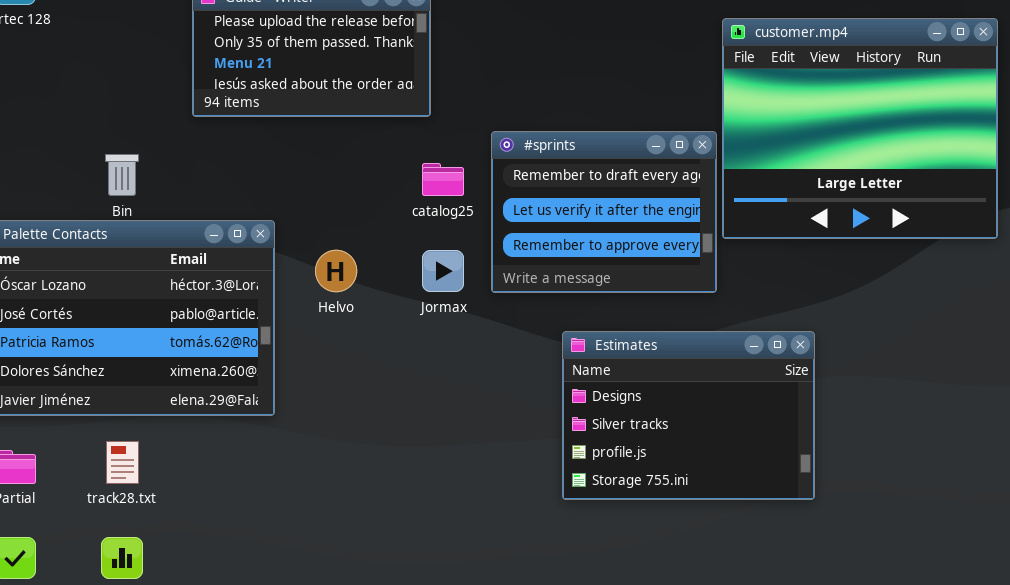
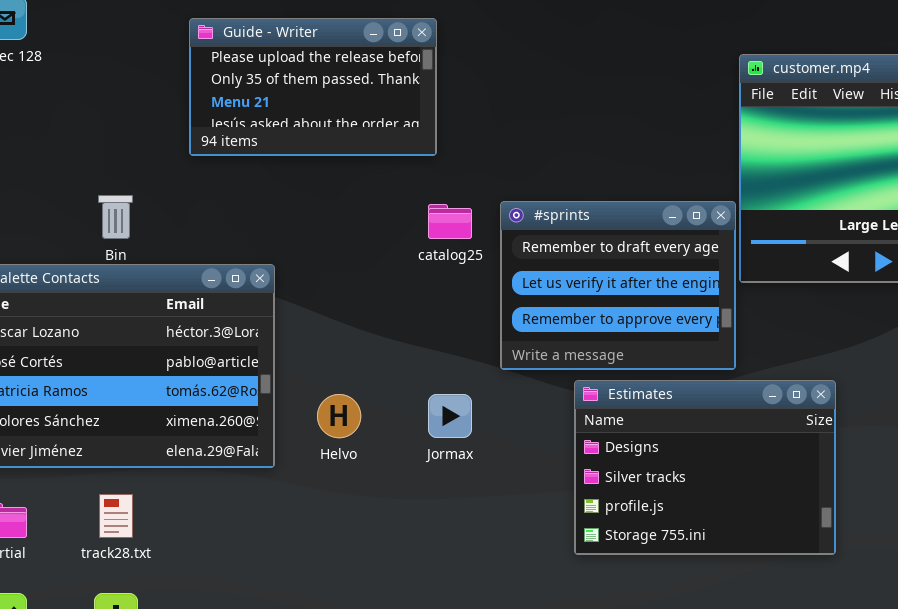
#sprints: [491,131,717,293] -> [500,201,736,370], moved
Helvo: [315,250,357,292] -> [317,394,361,438], moved
Jormax: [422,250,464,292] -> [428,394,472,438], moved

